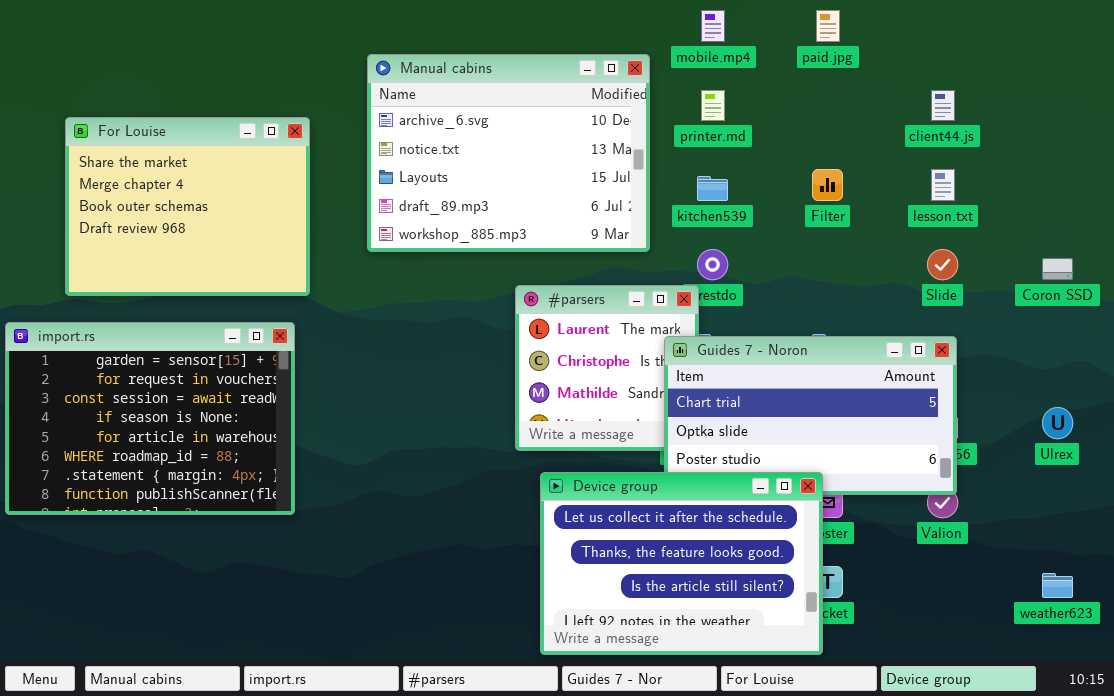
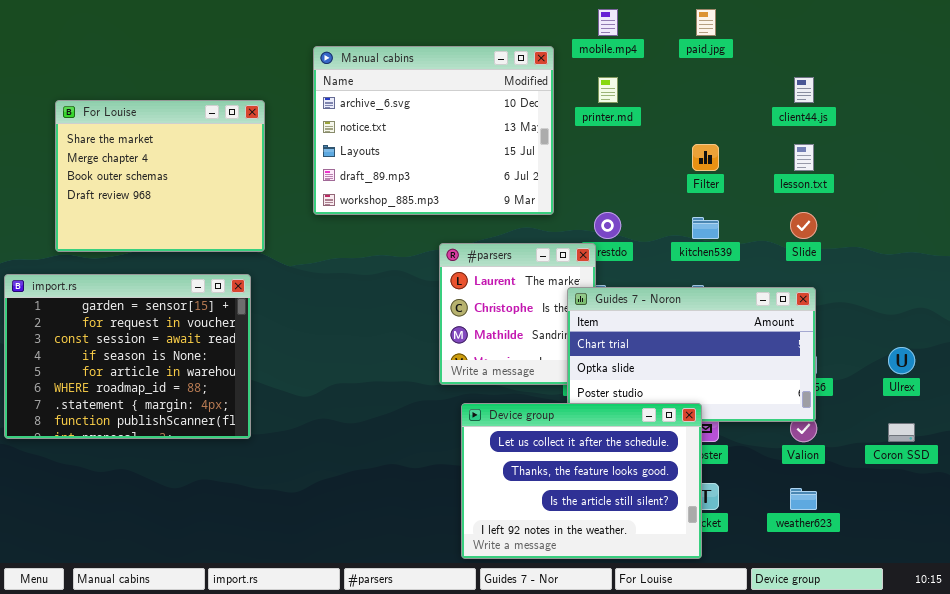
kitchen539: [697,176,728,201] -> [692,217,719,239], moved
Coron SSD: [1042,258,1073,280] -> [888,423,915,442], moved
weather623: [1042,573,1073,598] -> [790,488,817,510], moved

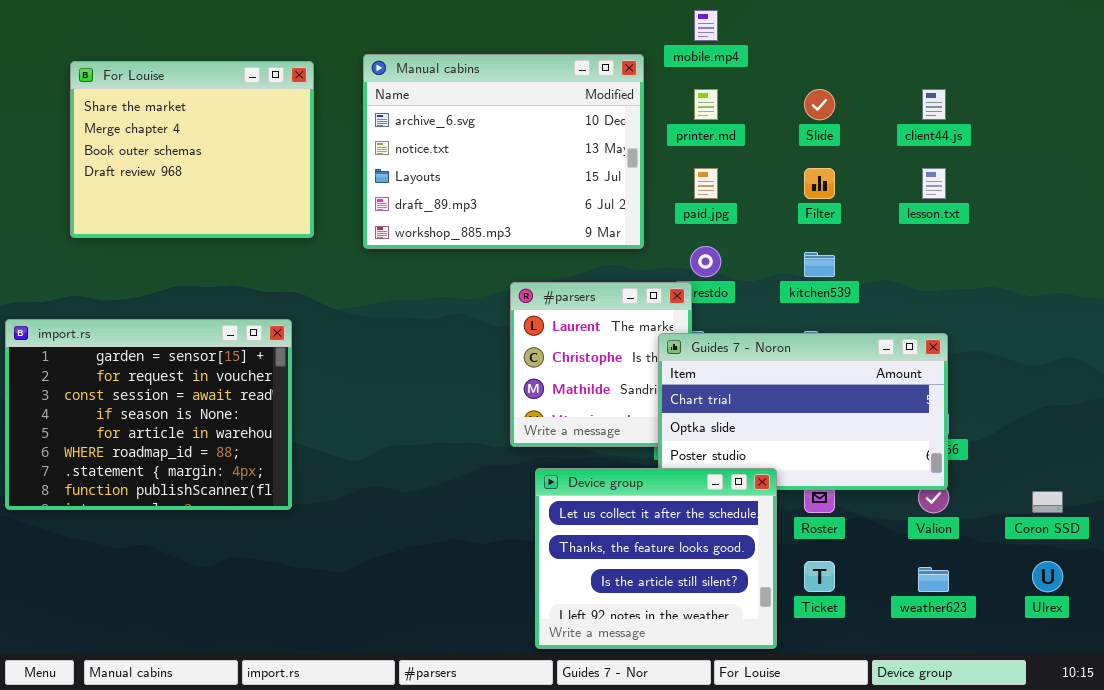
paid.jpg: [696,9,716,36] -> [694,168,718,199], moved
For Louise: [55,100,265,252] -> [70,61,314,238], moved
Slide: [790,212,817,239] -> [804,89,835,120], moved
Ulrex: [888,347,915,374] -> [1032,561,1063,592], moved
Device group: [461,403,702,559] -> [535,468,777,649], resized

